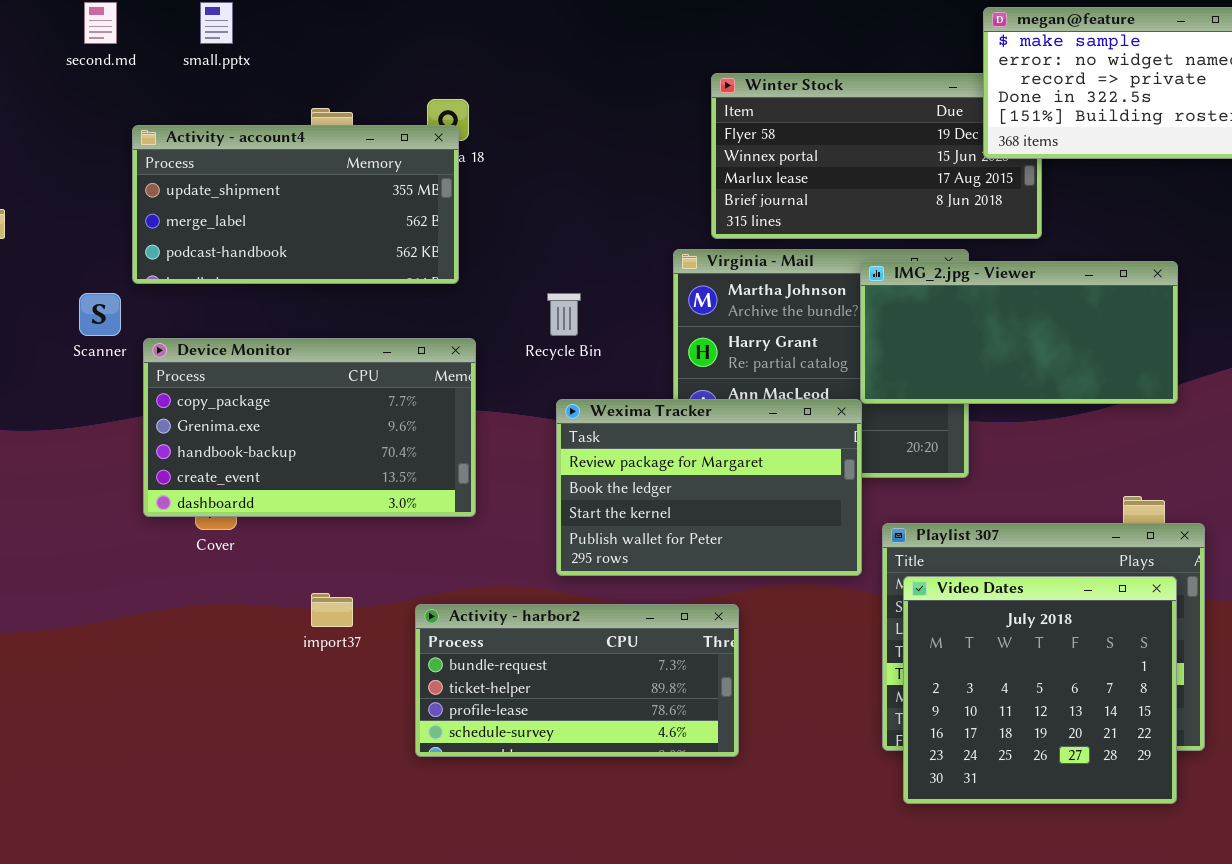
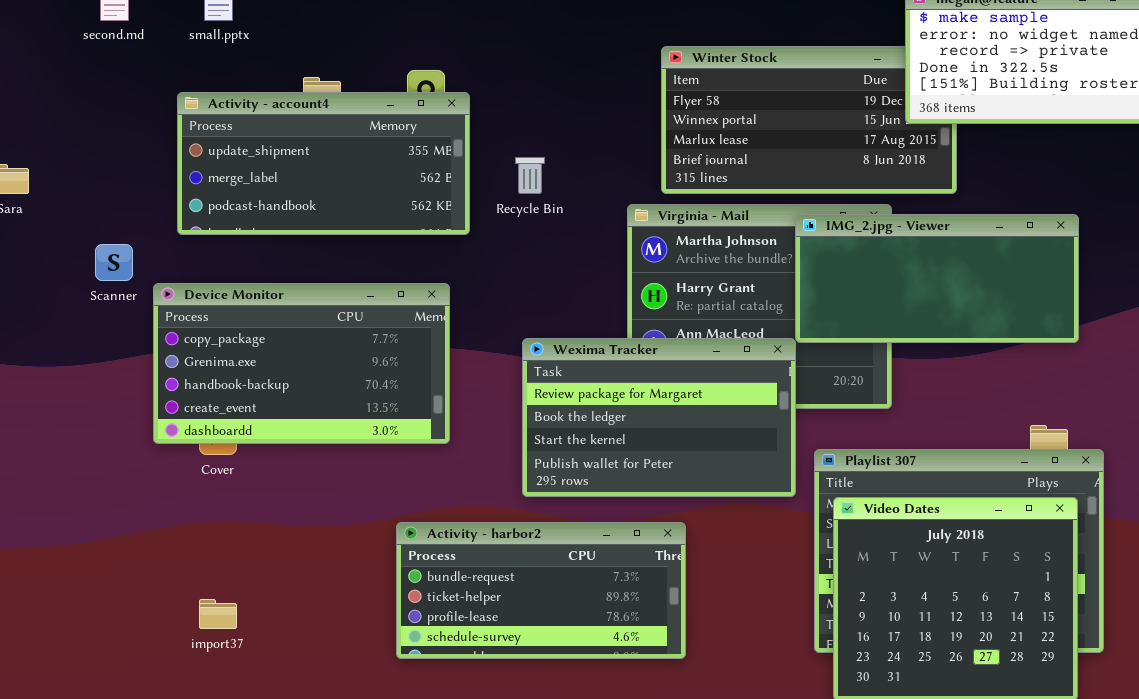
Activity - account4: [132,125,459,284] -> [177,92,470,235], moved
Recycle Bin: [547,293,581,336] -> [515,157,545,194], moved
import37: [311,593,353,627] -> [199,599,237,629], moved

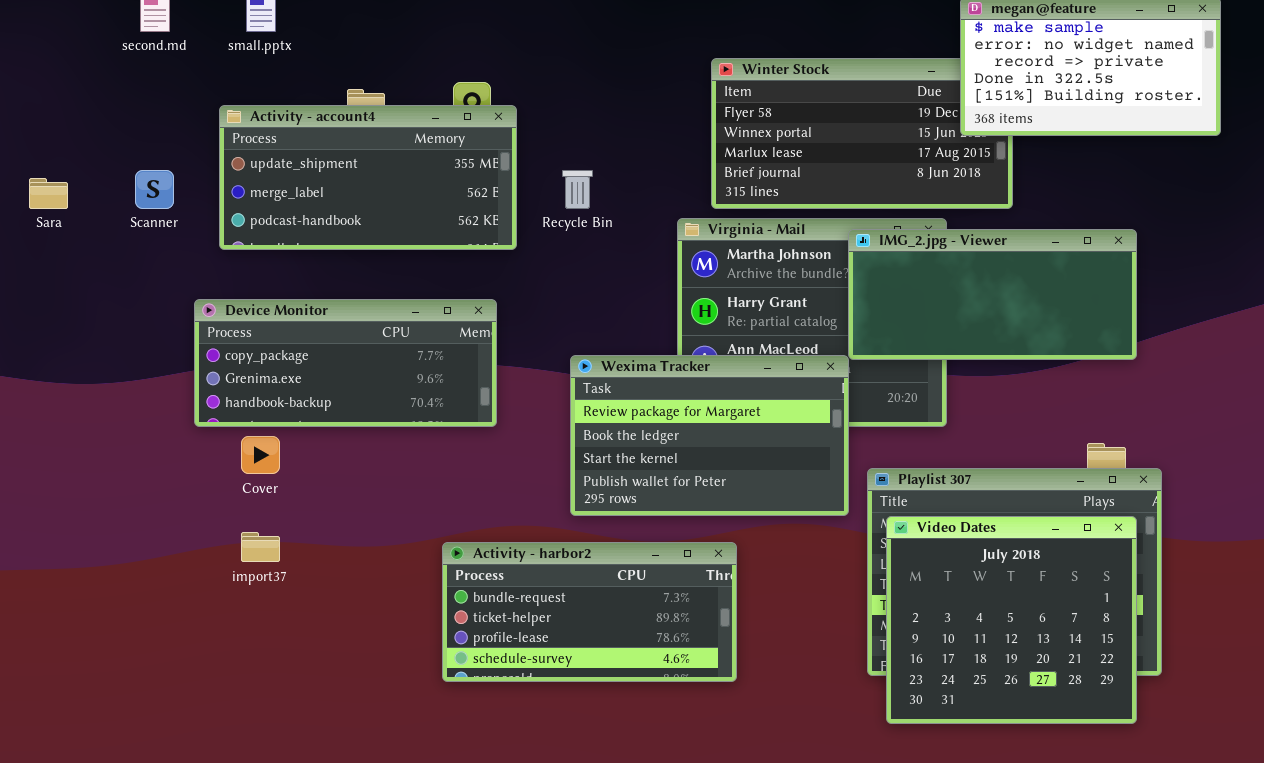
Scanner: [95,244,133,281] -> [135,170,174,209], moved
Device Monitor: [153,283,450,444] -> [194,299,497,427], resized
import37: [199,599,237,629] -> [241,532,280,562], moved

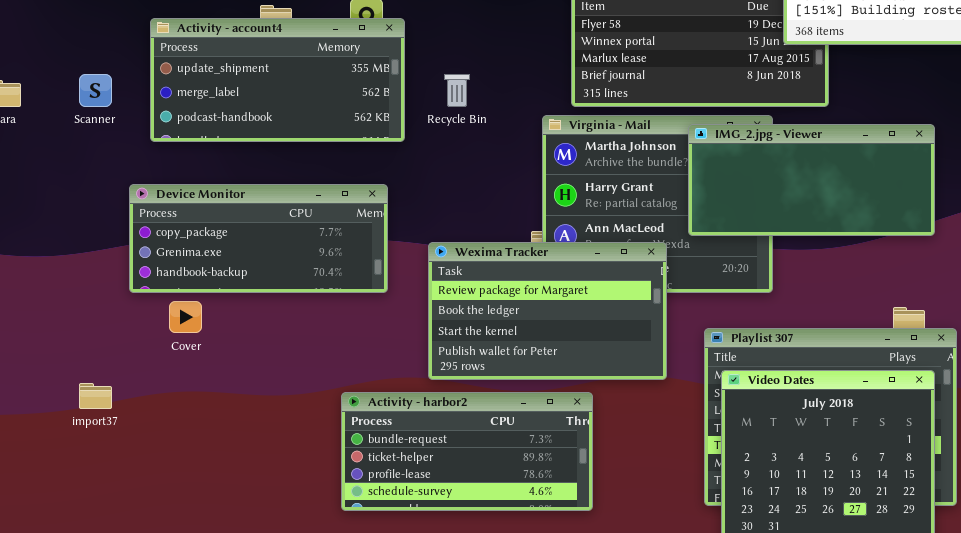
Wexima Tracker: [570,355,849,516] -> [428,242,667,380], moved
import37: [241,532,280,562] -> [79,383,112,409], moved

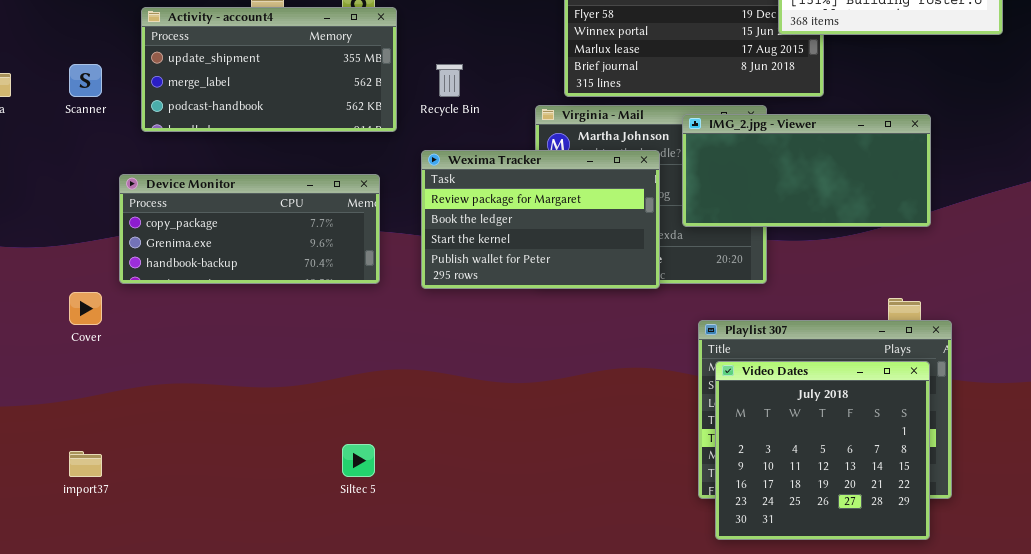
Wexima Tracker: [428,242,667,380] -> [421,150,660,289], moved
Cover: [169,301,202,333] -> [69,292,102,325], moved
import37: [79,383,112,409] -> [69,451,102,477], moved
Activity - harbor2: [341,392,593,511] -> none, closed

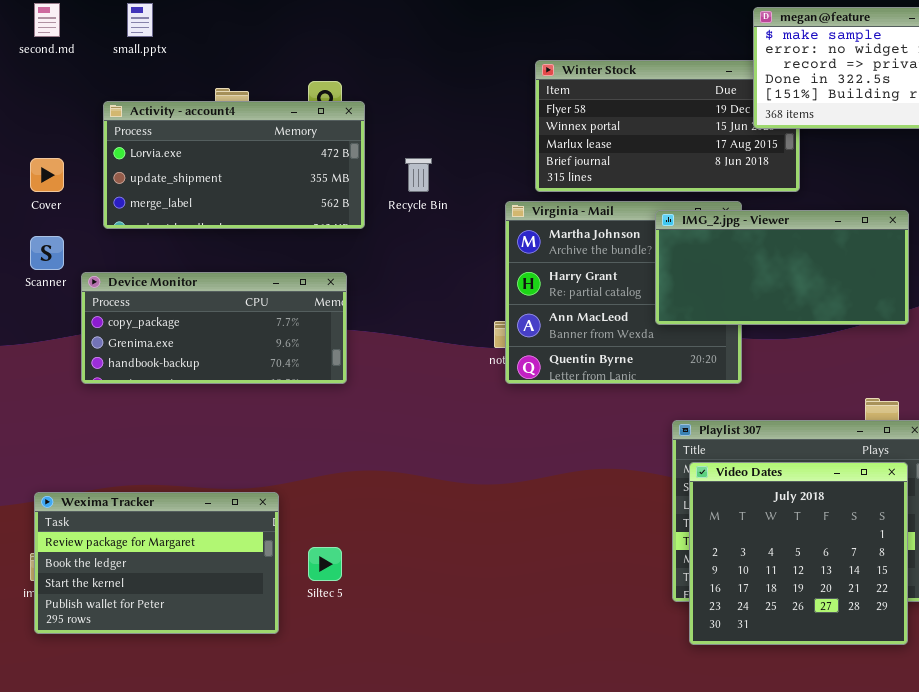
Activity - account4: [141,7,397,132] -> [103,101,365,229], scrolled up 1 row
Scanner: [69,64,102,97] -> [30,236,64,270], moved
Wexima Tracker: [421,150,660,289] -> [34,492,279,634], moved
Cover: [69,292,102,325] -> [30,158,64,192], moved

